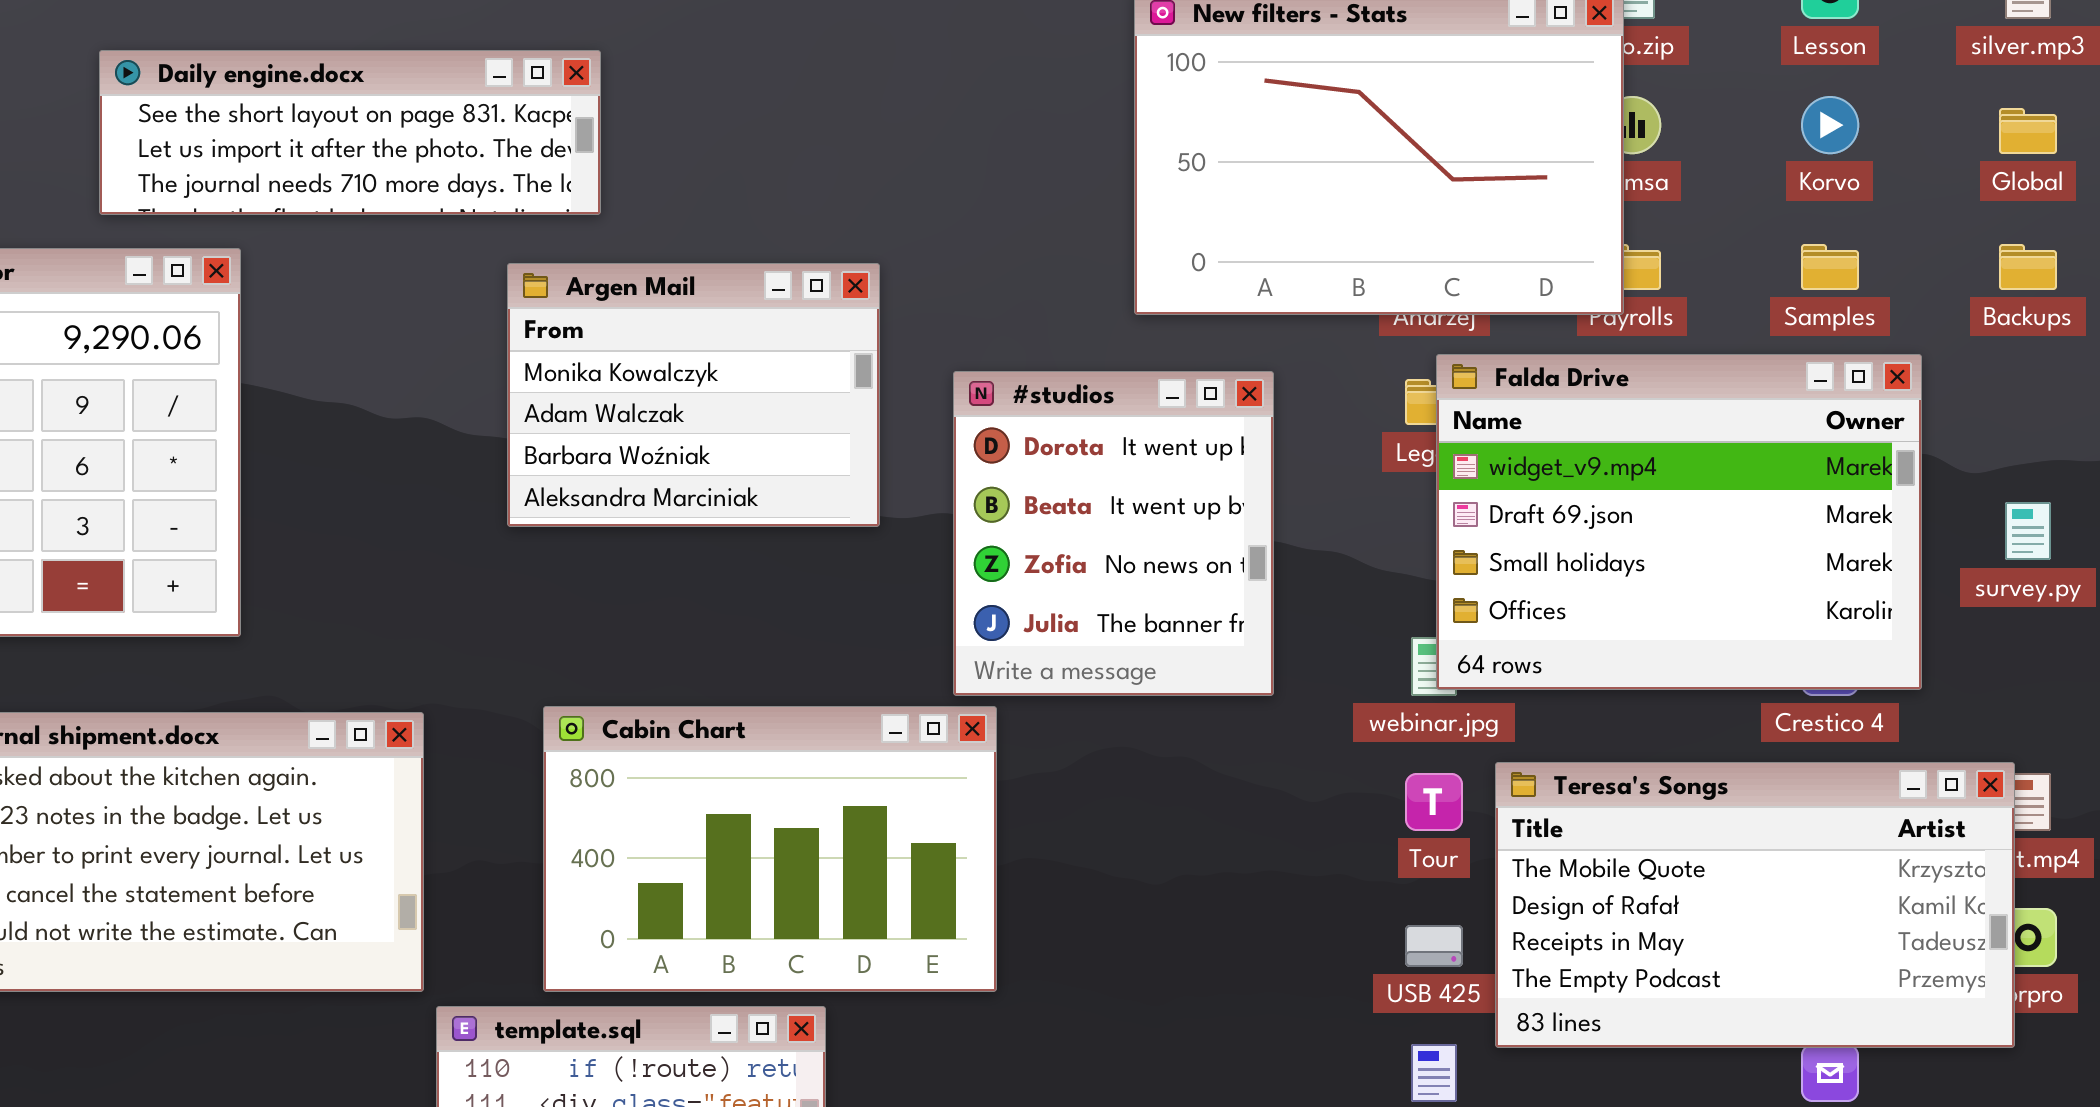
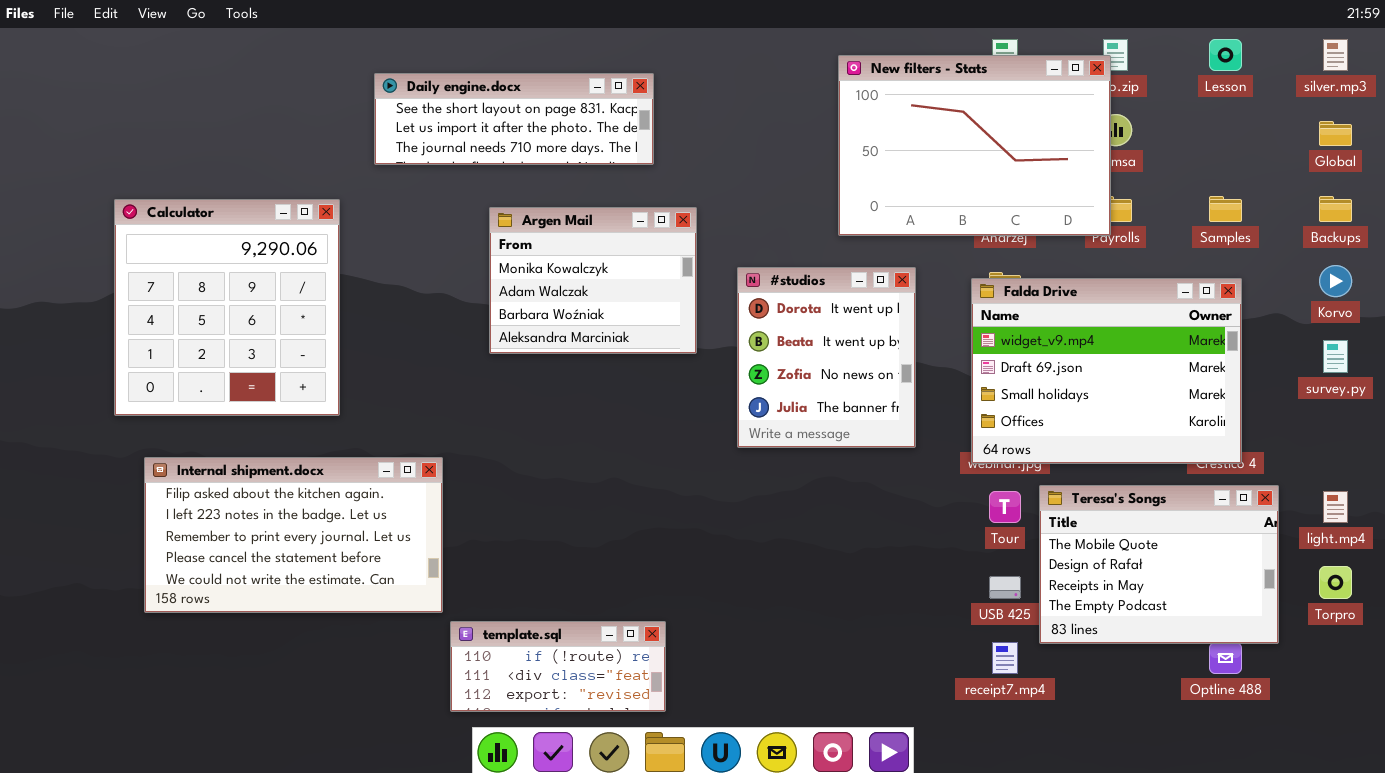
Daily engine.docx: [99,50,601,215] -> [374,73,654,165], moved
Korvo: [1801,96,1859,154] -> [1319,265,1352,297], moved
Falda Drive: [1436,354,1922,690] -> [971,278,1242,464], moved
Cabin Chart: [543,706,997,992] -> none, closed
Teresa's Songs: [1495,762,2015,1048] -> [1039,485,1279,644], resized

